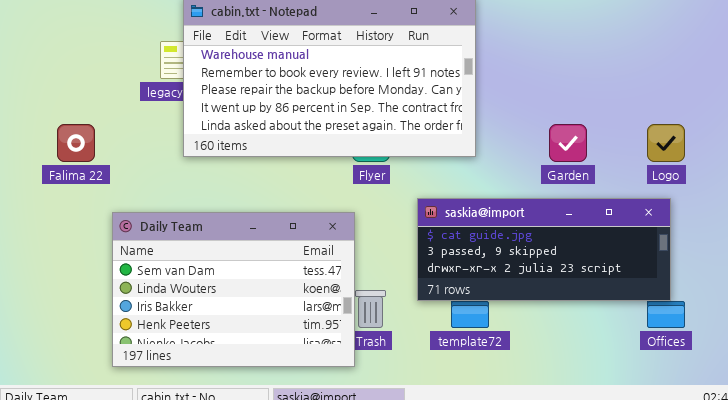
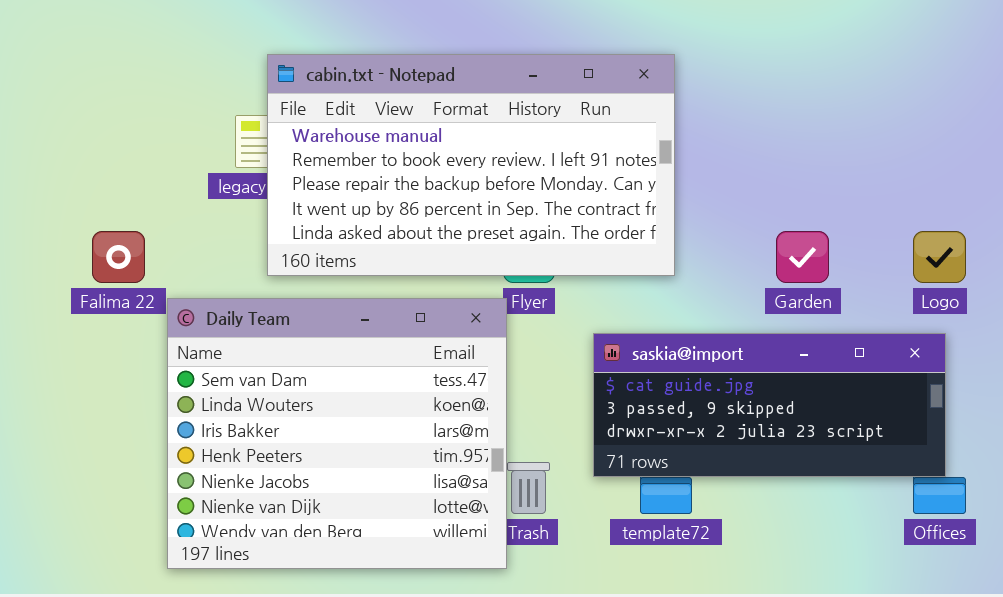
Daily Team: [112,212,355,367] -> [167,298,507,569], resized

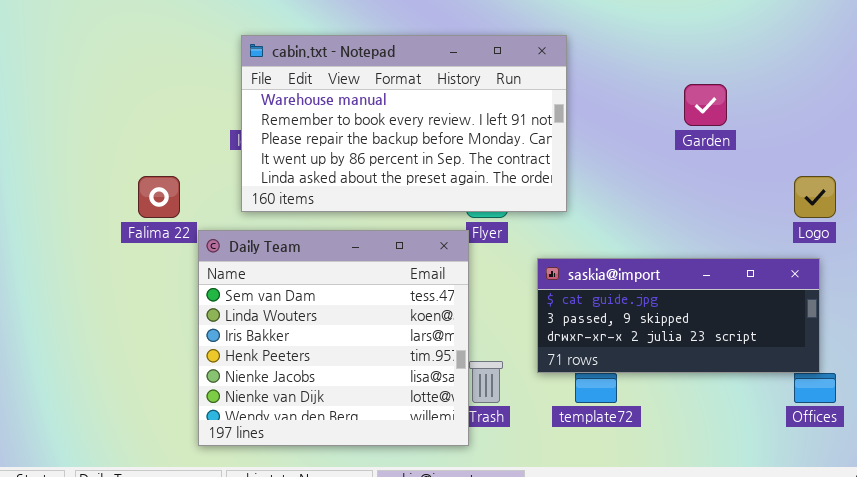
cabin.txt - Notepad: [267,54,675,276] -> [241,35,567,212], moved
Garden: [776,231,829,283] -> [684,84,727,126], moved

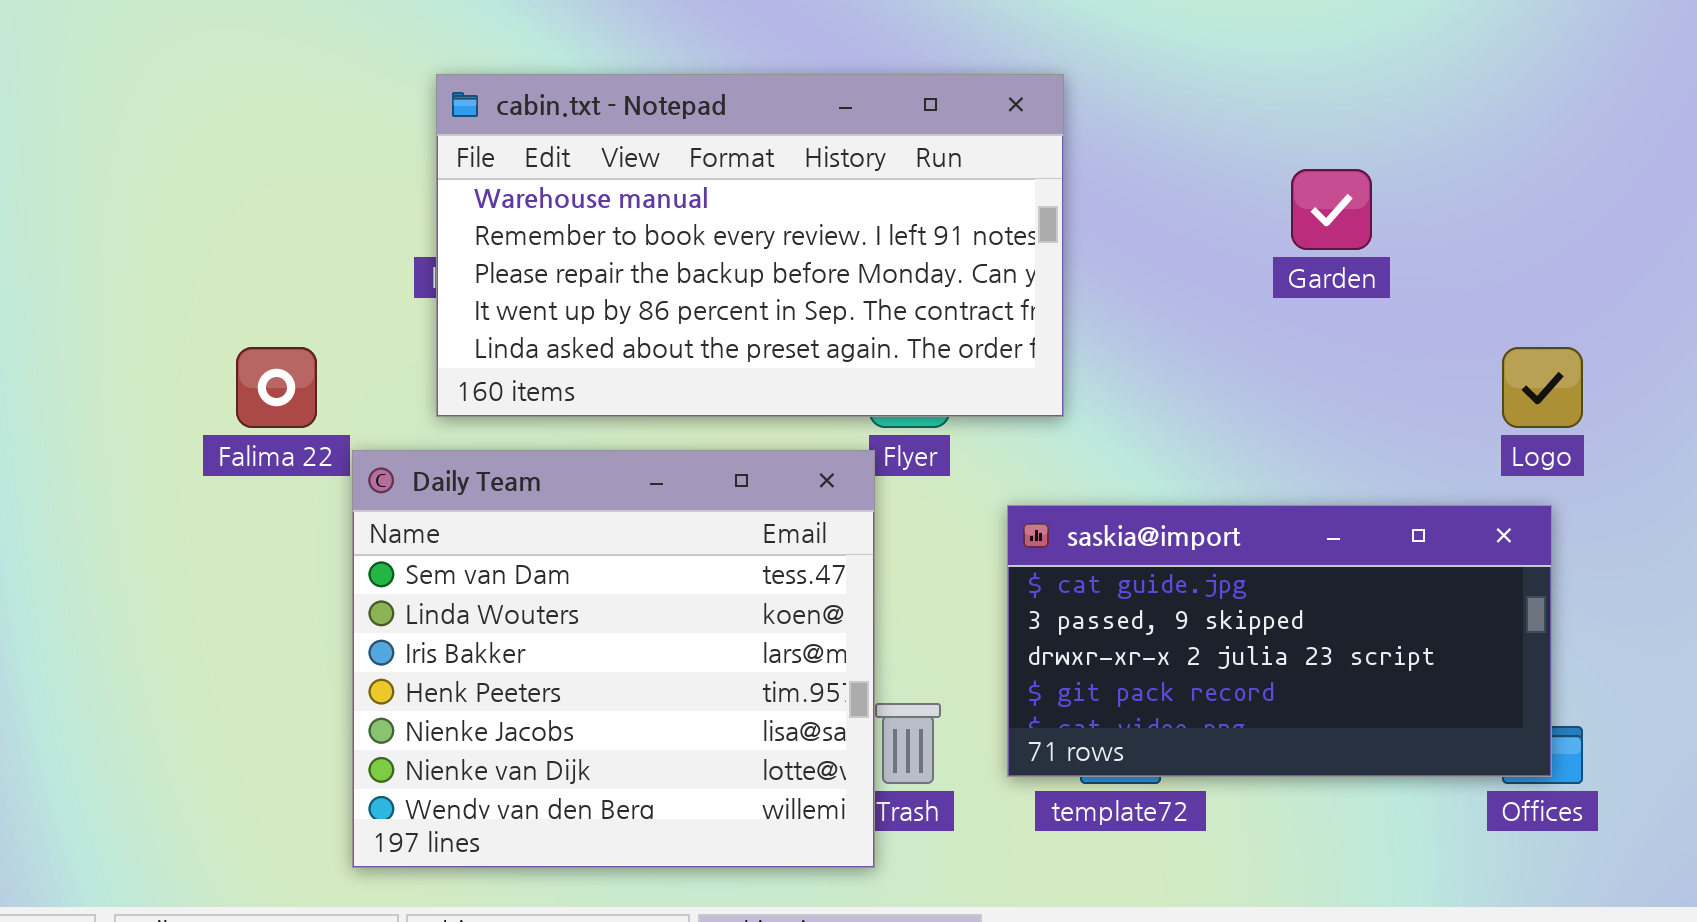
saskia@import: [537,258,820,373] -> [1007,505,1552,777], resized

